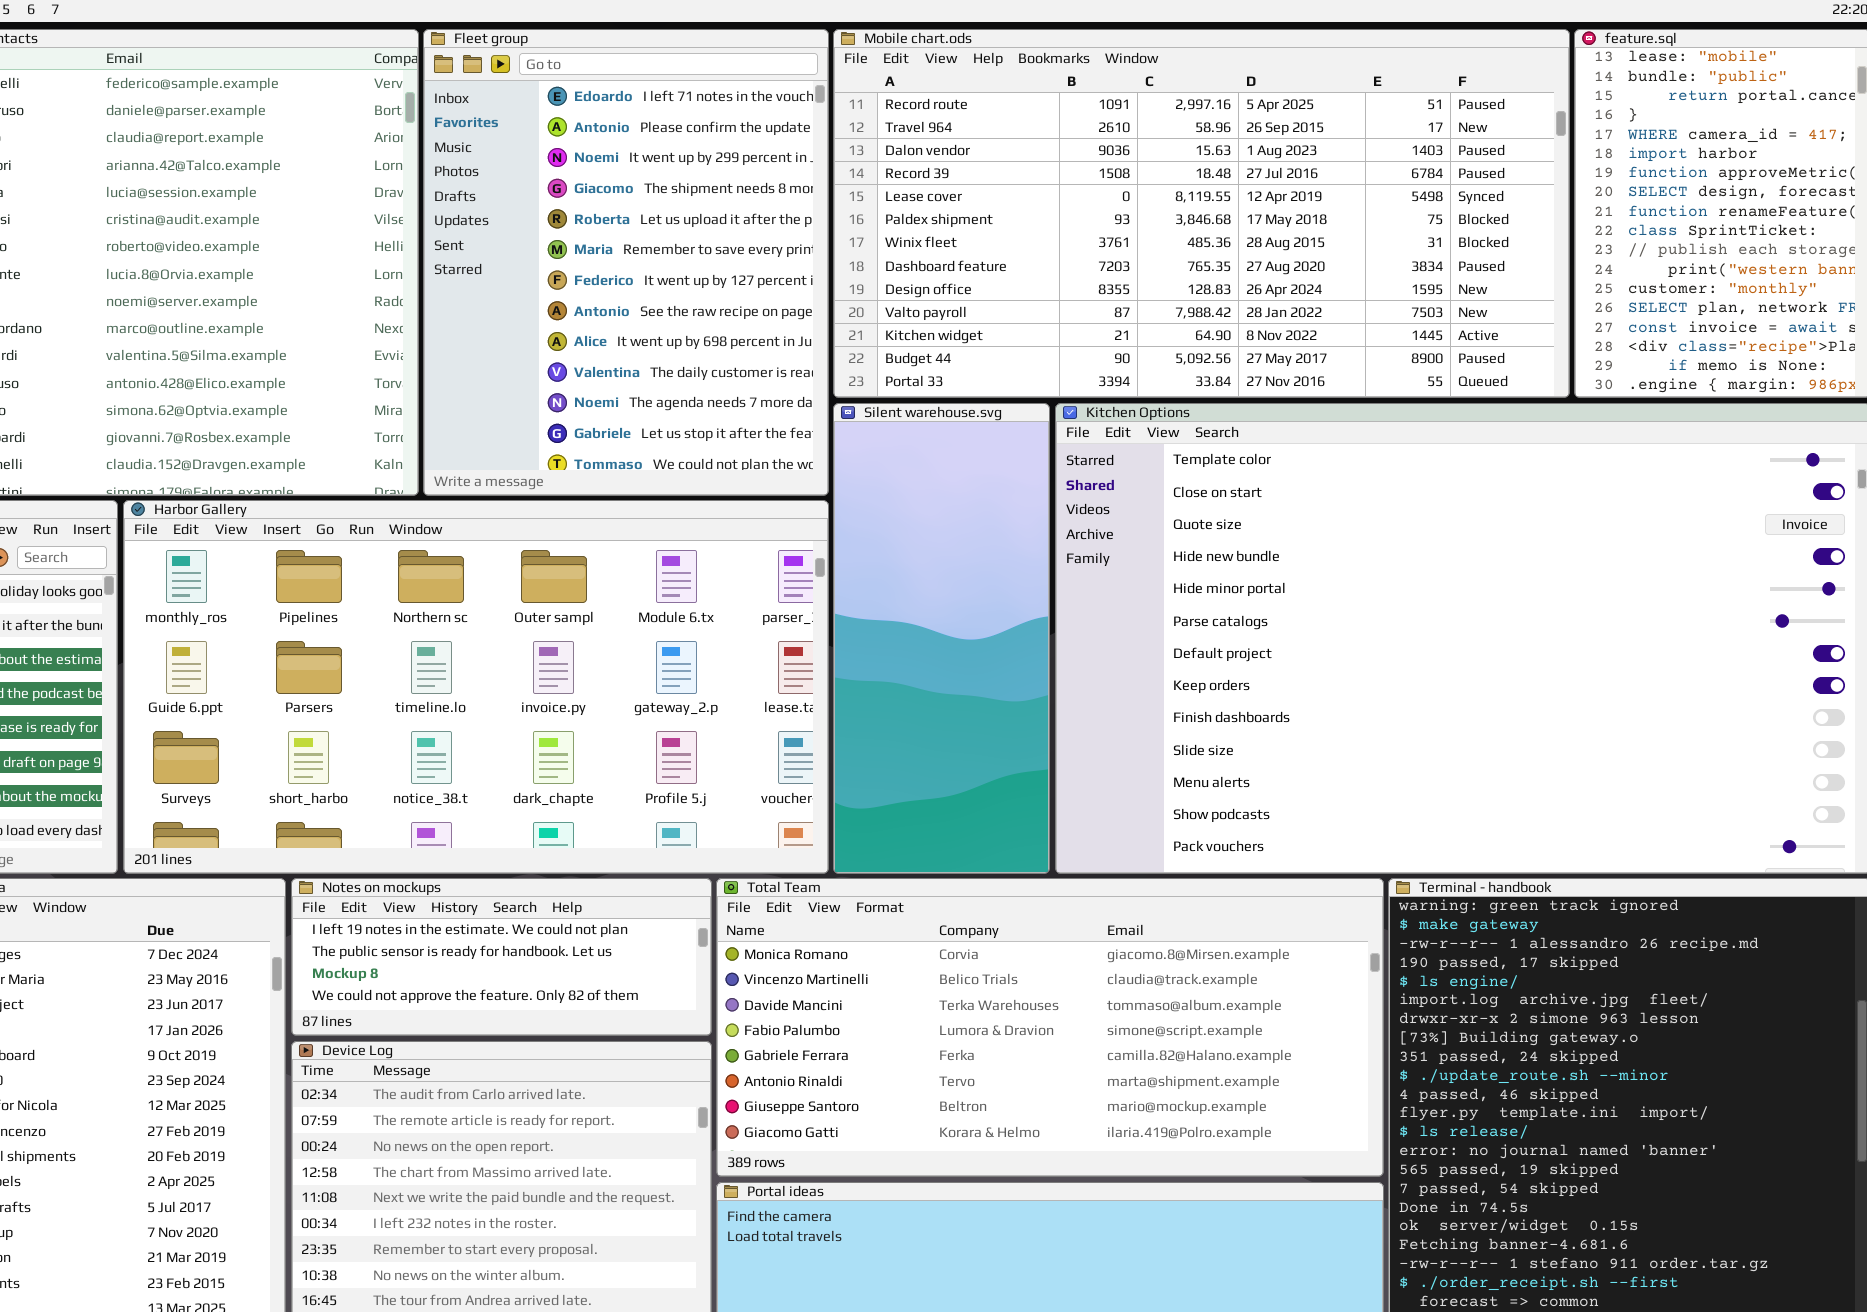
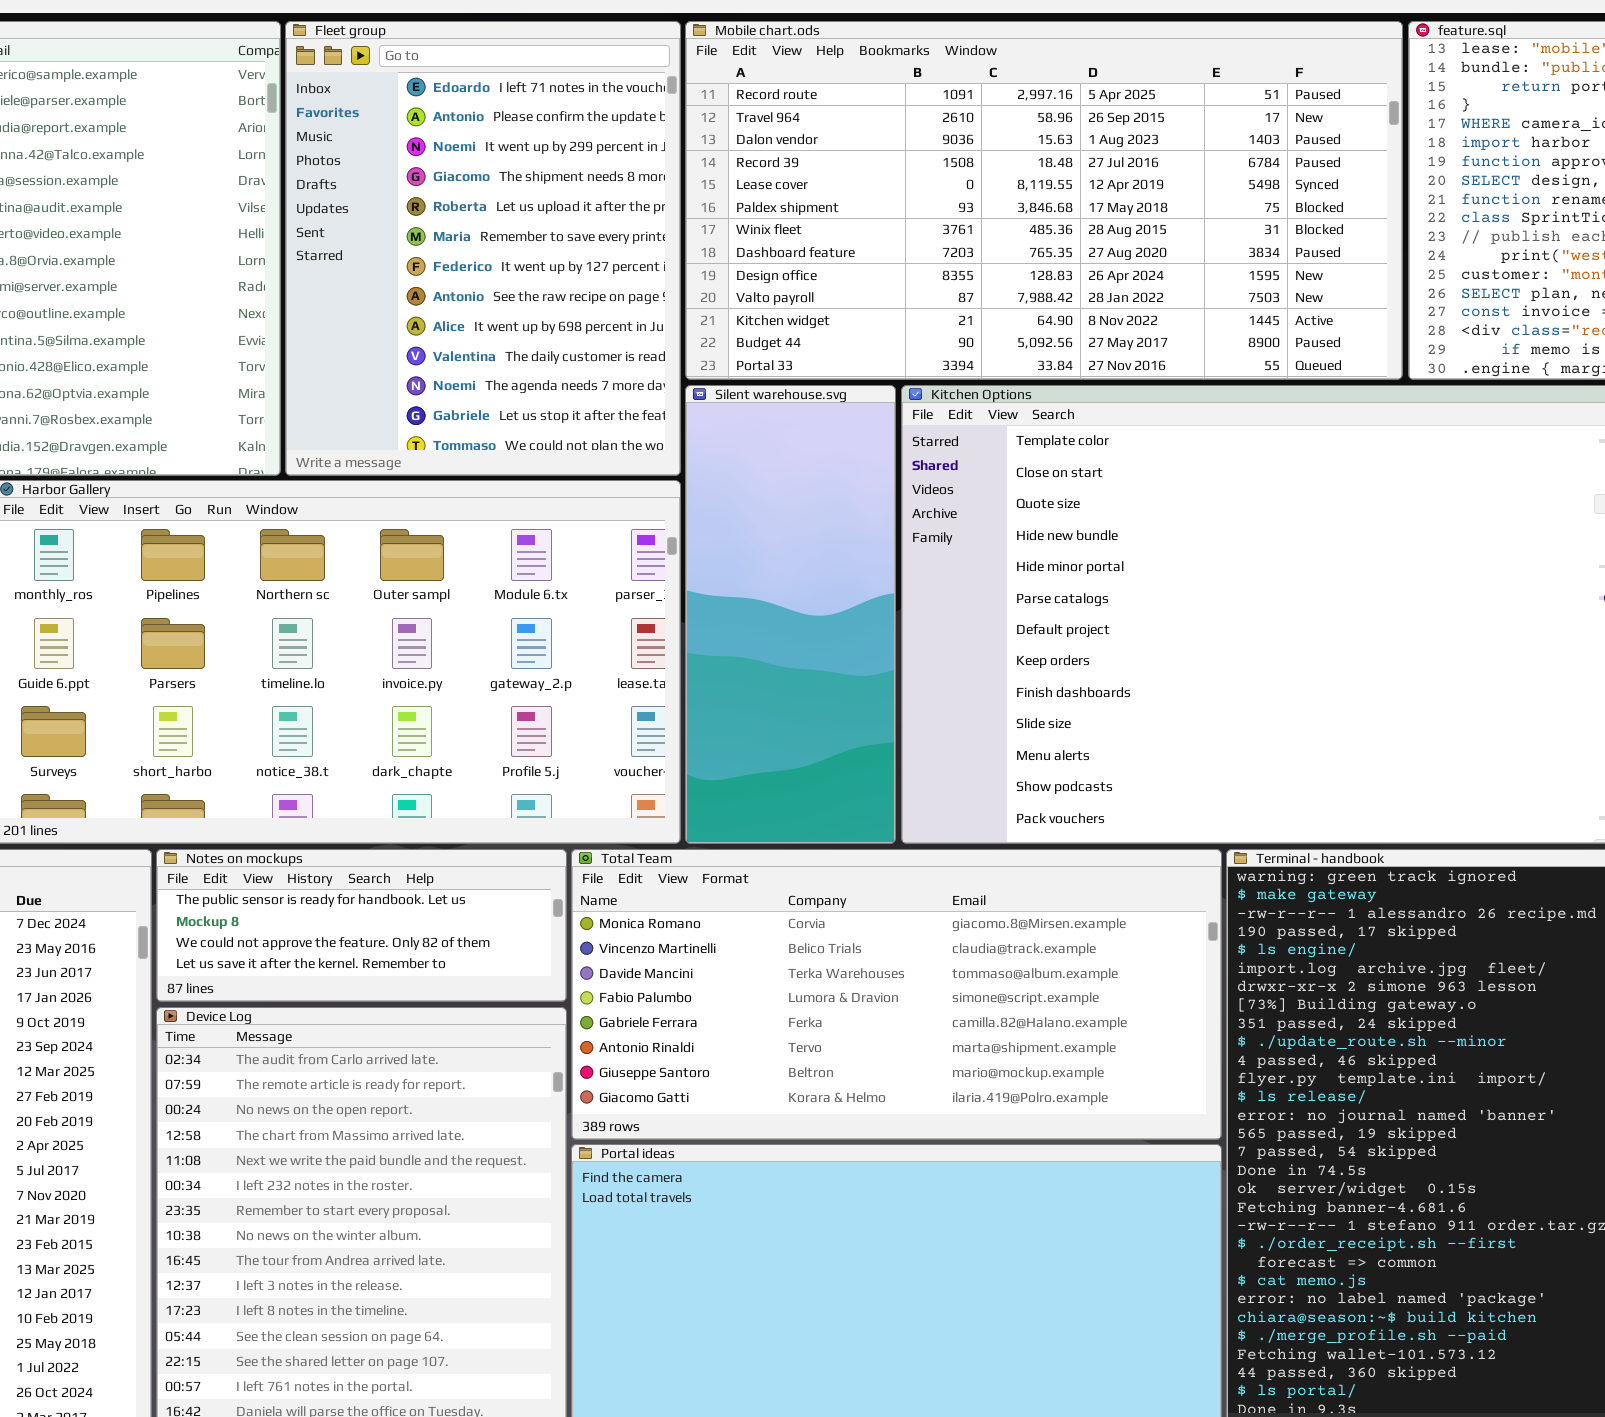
Notes on mockups: [291,878,712,1036] -> [156,849,567,1002], scrolled down 1 row

